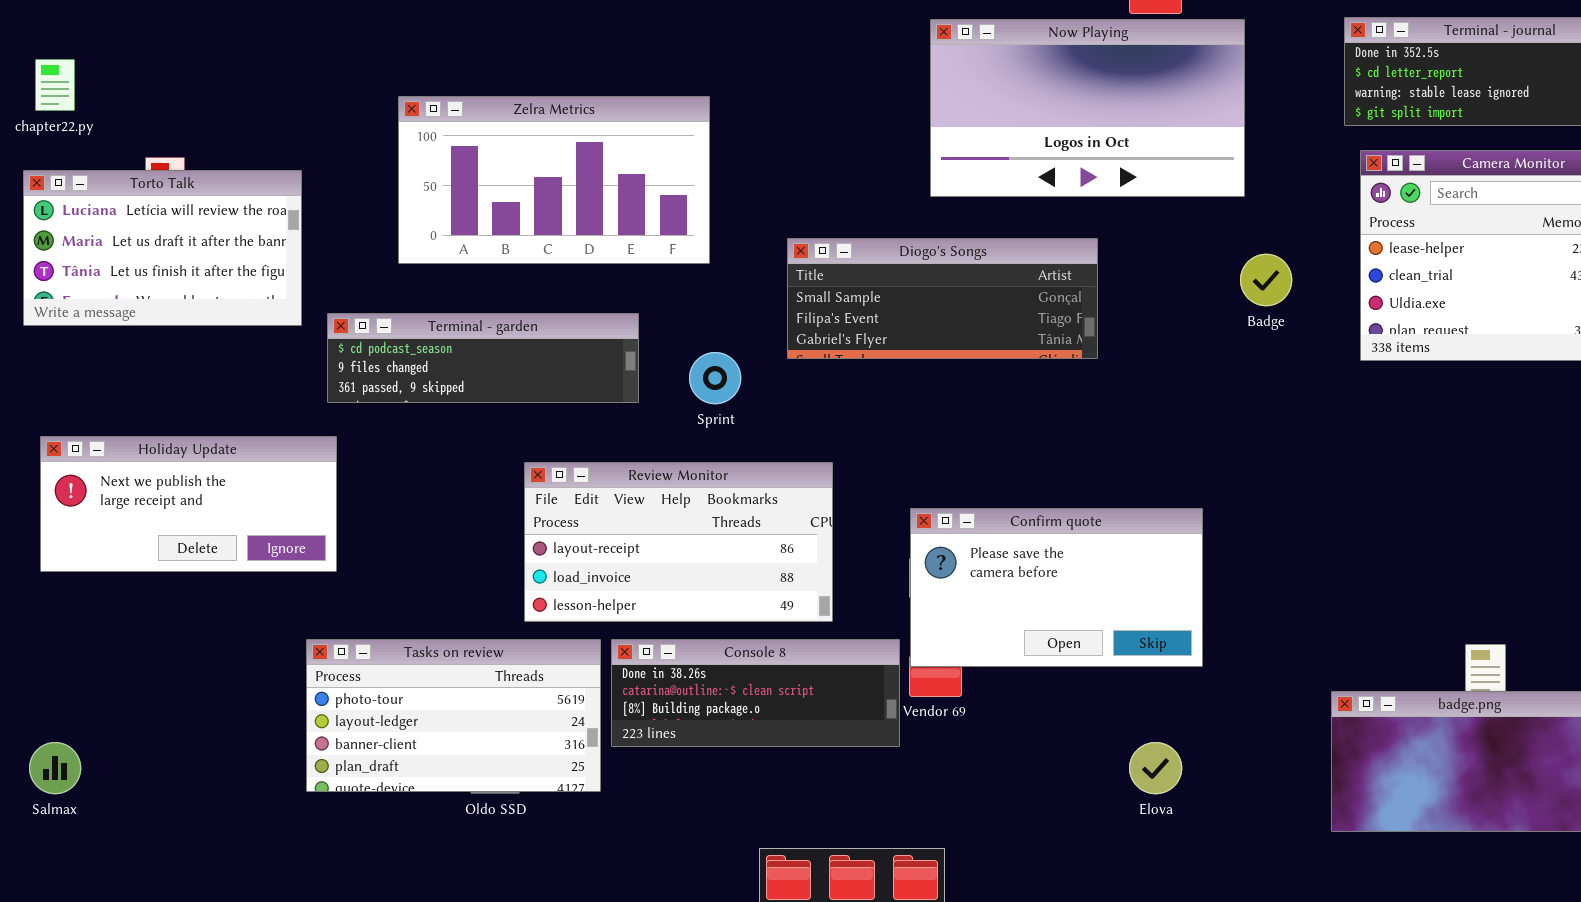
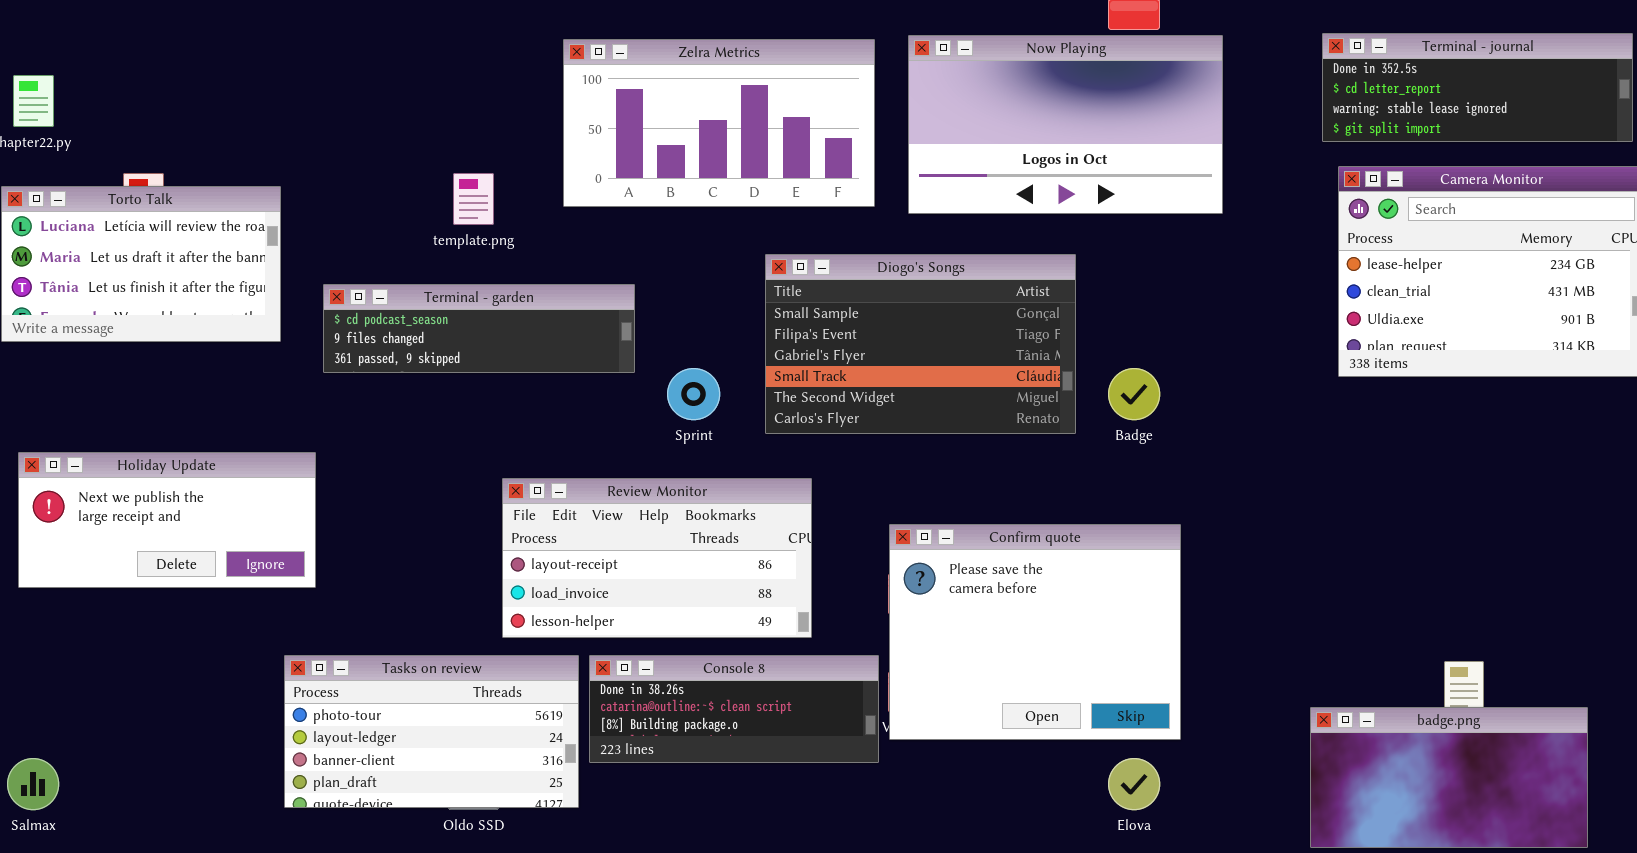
Zelra Metrics: [398,96,710,264] -> [563,39,875,207], moved
Diogo's Songs: [787,238,1098,359] -> [765,254,1076,434], resized
Badge: [1240,254,1292,306] -> [1108,368,1160,420], moved
Terminal - garden: [327,313,639,403] -> [323,284,635,373], moved
Confirm quote: [910,508,1203,667] -> [889,524,1181,740], resized

